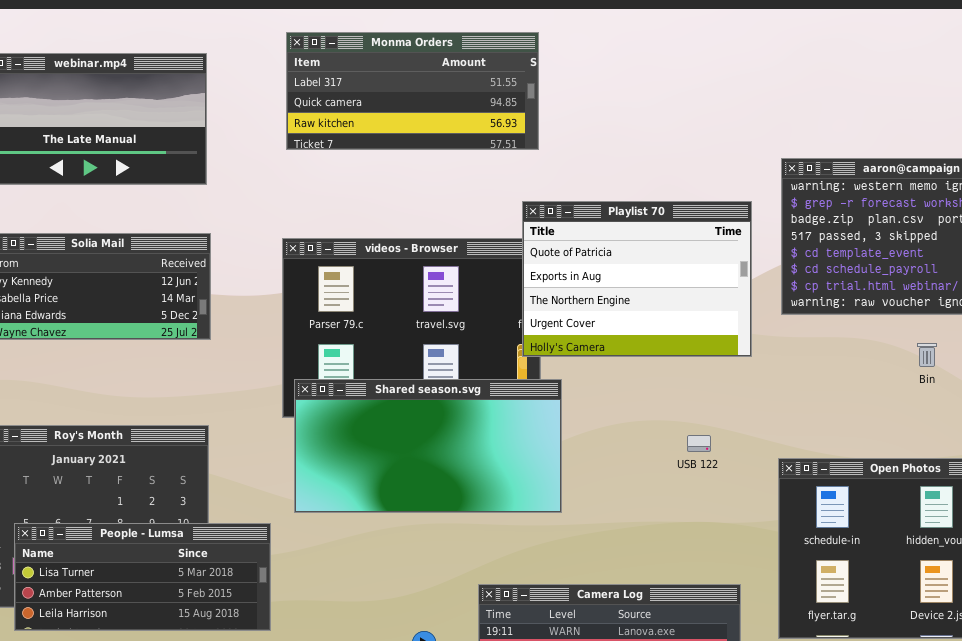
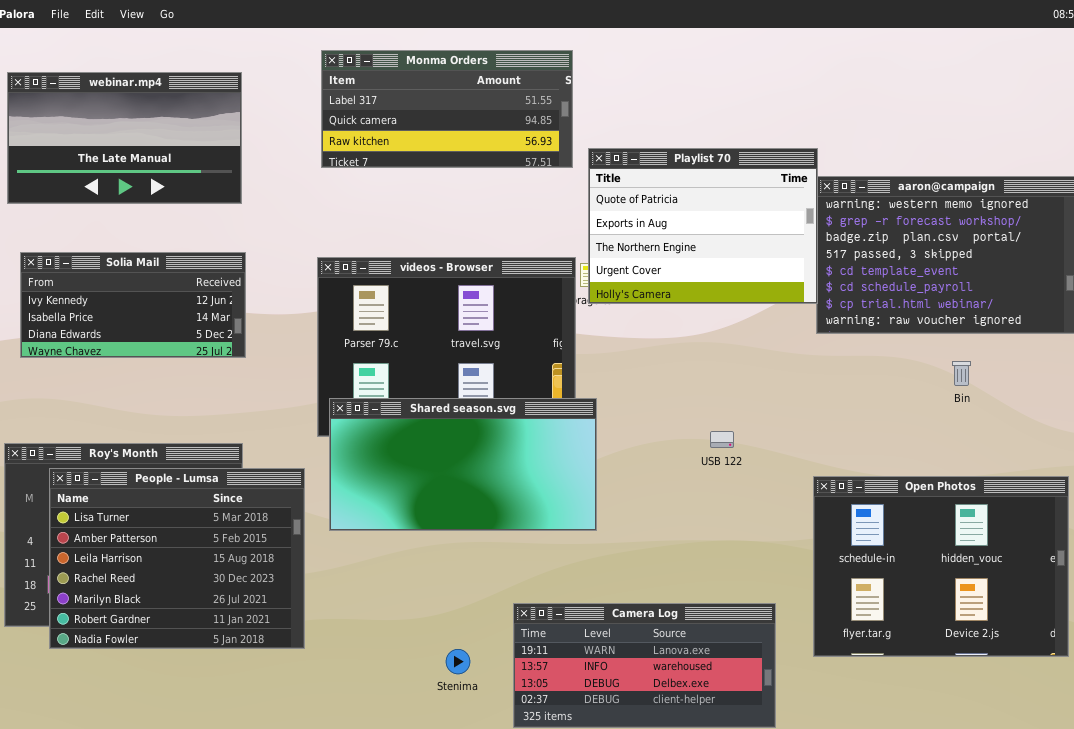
Playlist 70: [522,201,752,357] -> [588,148,818,304], moved
USB 122: [687,435,711,452] -> [710,431,734,448], moved
People - Lumsa: [14,523,271,631] -> [49,468,305,649], resized

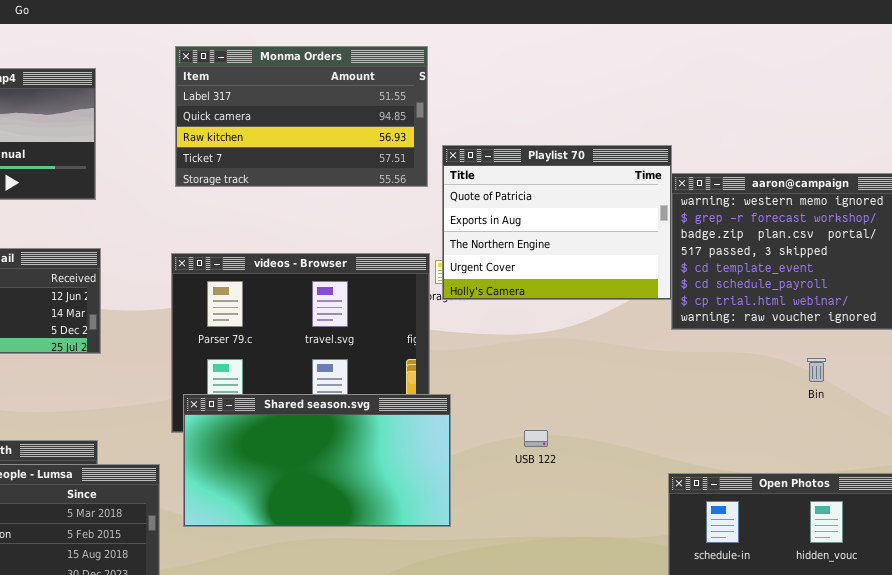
Monma Orders: [321,50,573,168] -> [175,46,428,187], resized
USB 122: [710,431,734,448] -> [524,430,548,447], moved

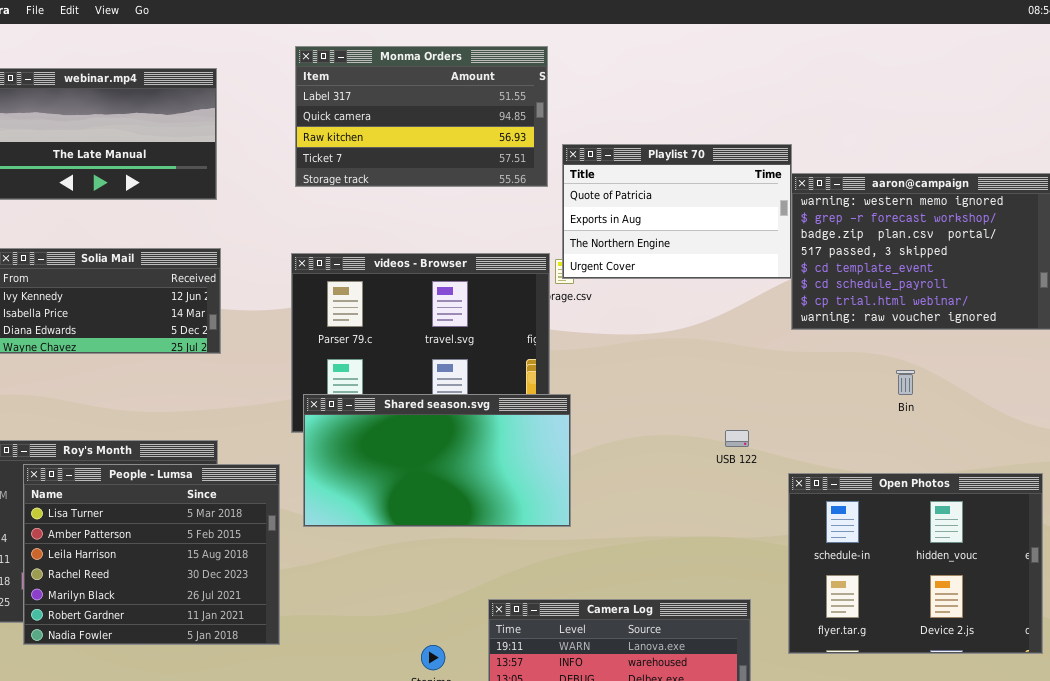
Playlist 70: [442,145,672,300] -> [562,144,792,279], resized
Bin: [807,358,826,382] -> [896,370,915,395], moved
USB 122: [524,430,548,447] -> [725,430,749,447], moved

